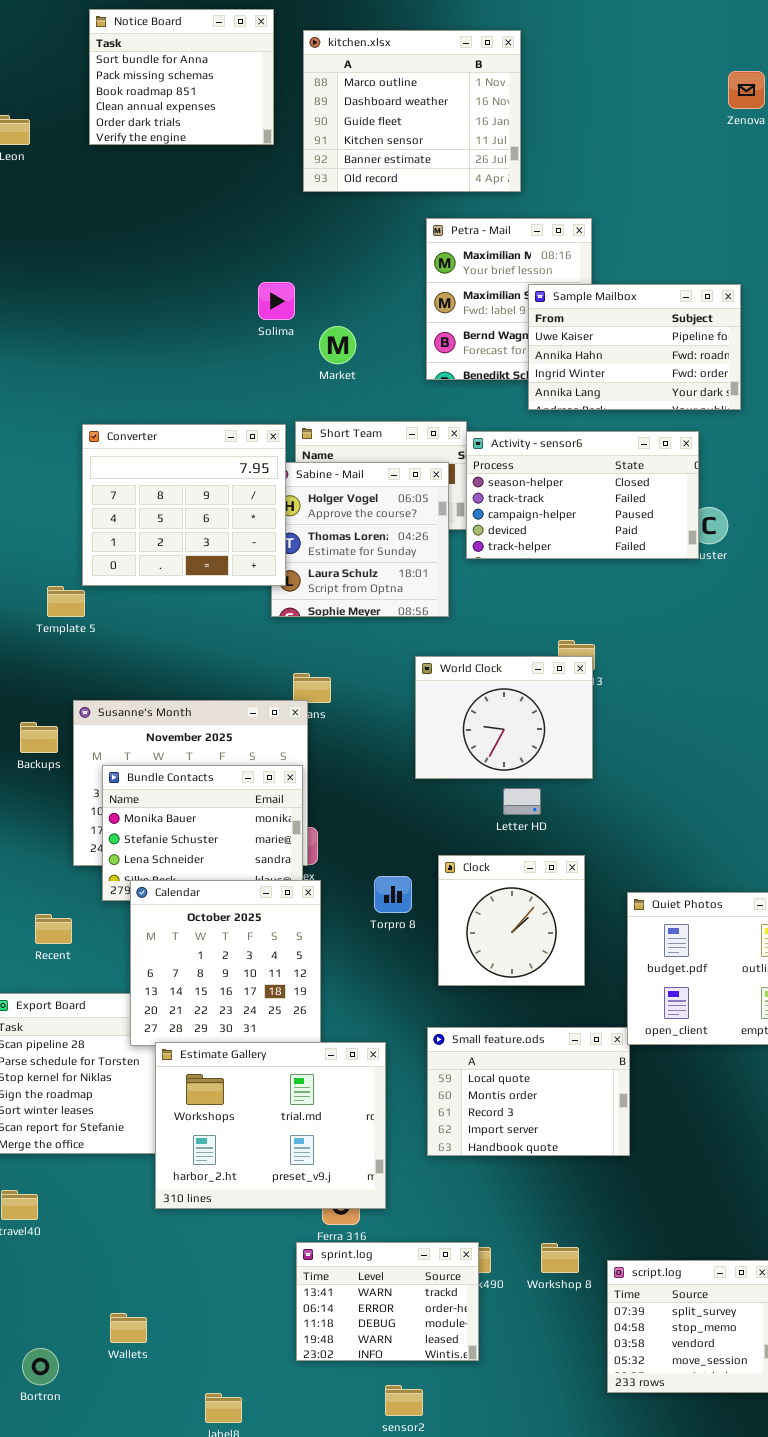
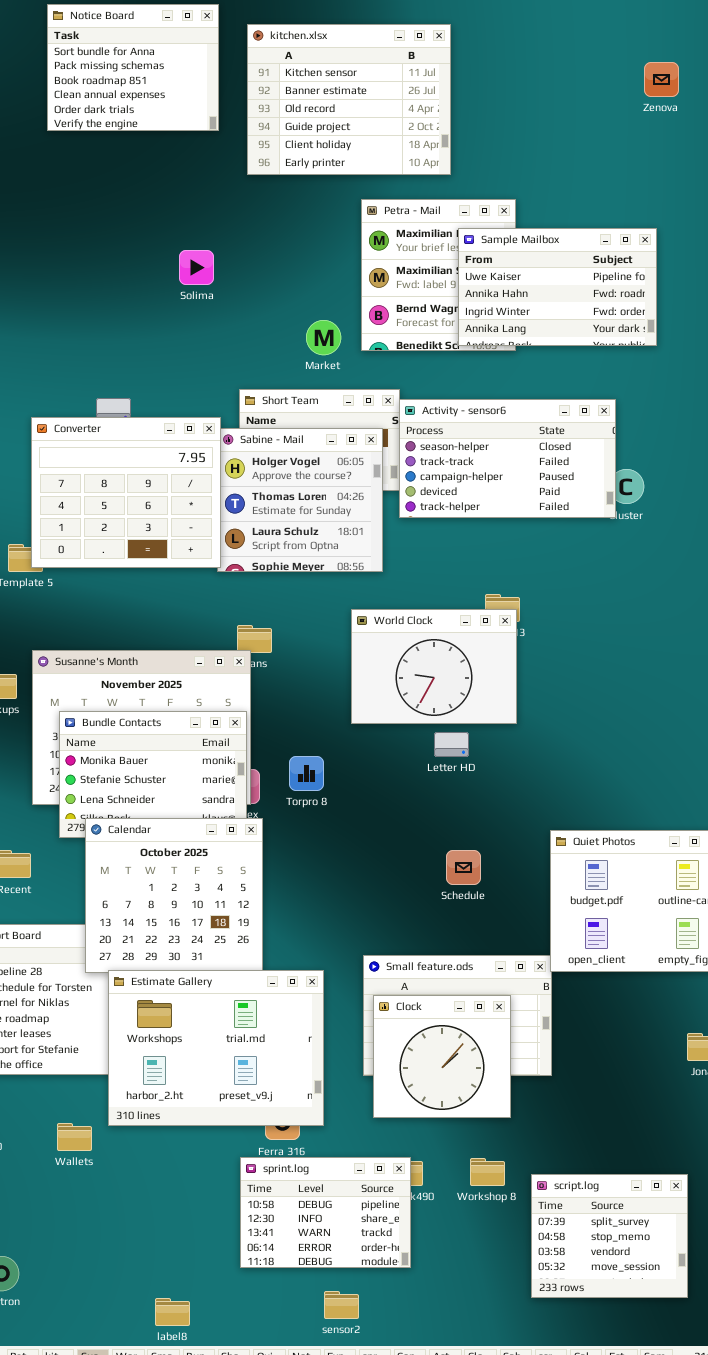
kitchen.xlsx: [303,30,521,192] -> [247,24,451,175], scrolled down 3 rows
Solima: [258,282,295,320] -> [179,250,214,285], moved
Sample Mailbox: [528,284,741,410] -> [458,228,657,346], moved
Market: [319,326,356,364] -> [306,320,341,355], moved
Converter: [82,424,286,586] -> [31,417,221,568], moved
Clock: [438,855,585,986] -> [373,995,511,1118], moved
Torpro 8: [374,876,412,913] -> [289,756,324,791], moved
sprint.log: [296,1242,479,1361] -> [240,1157,411,1268], scrolled up 2 rows
Wallets: [110,1313,147,1343] -> [57,1123,92,1151], moved

